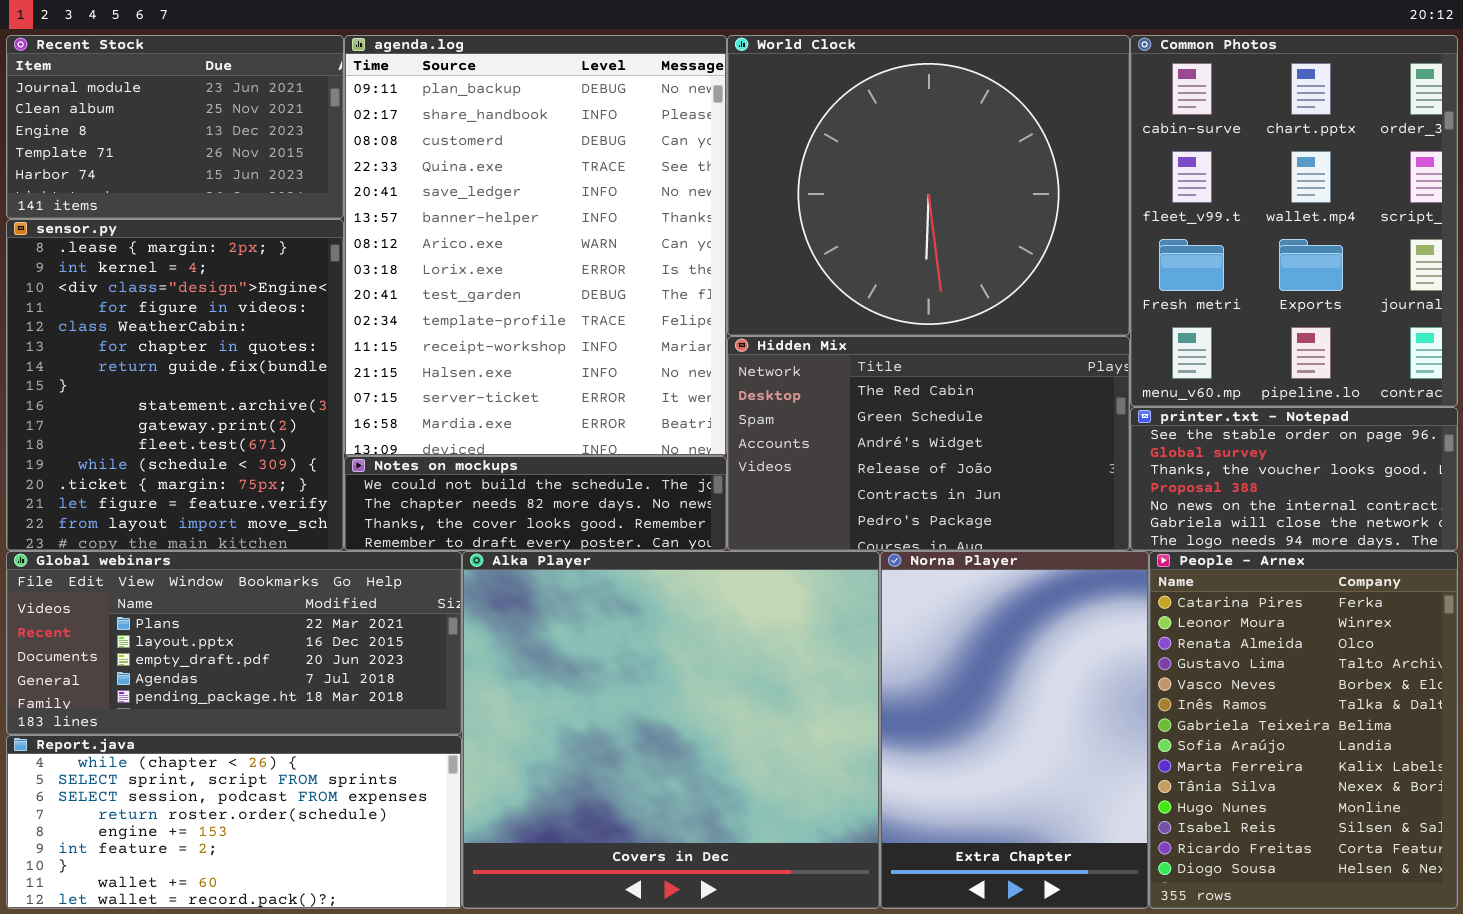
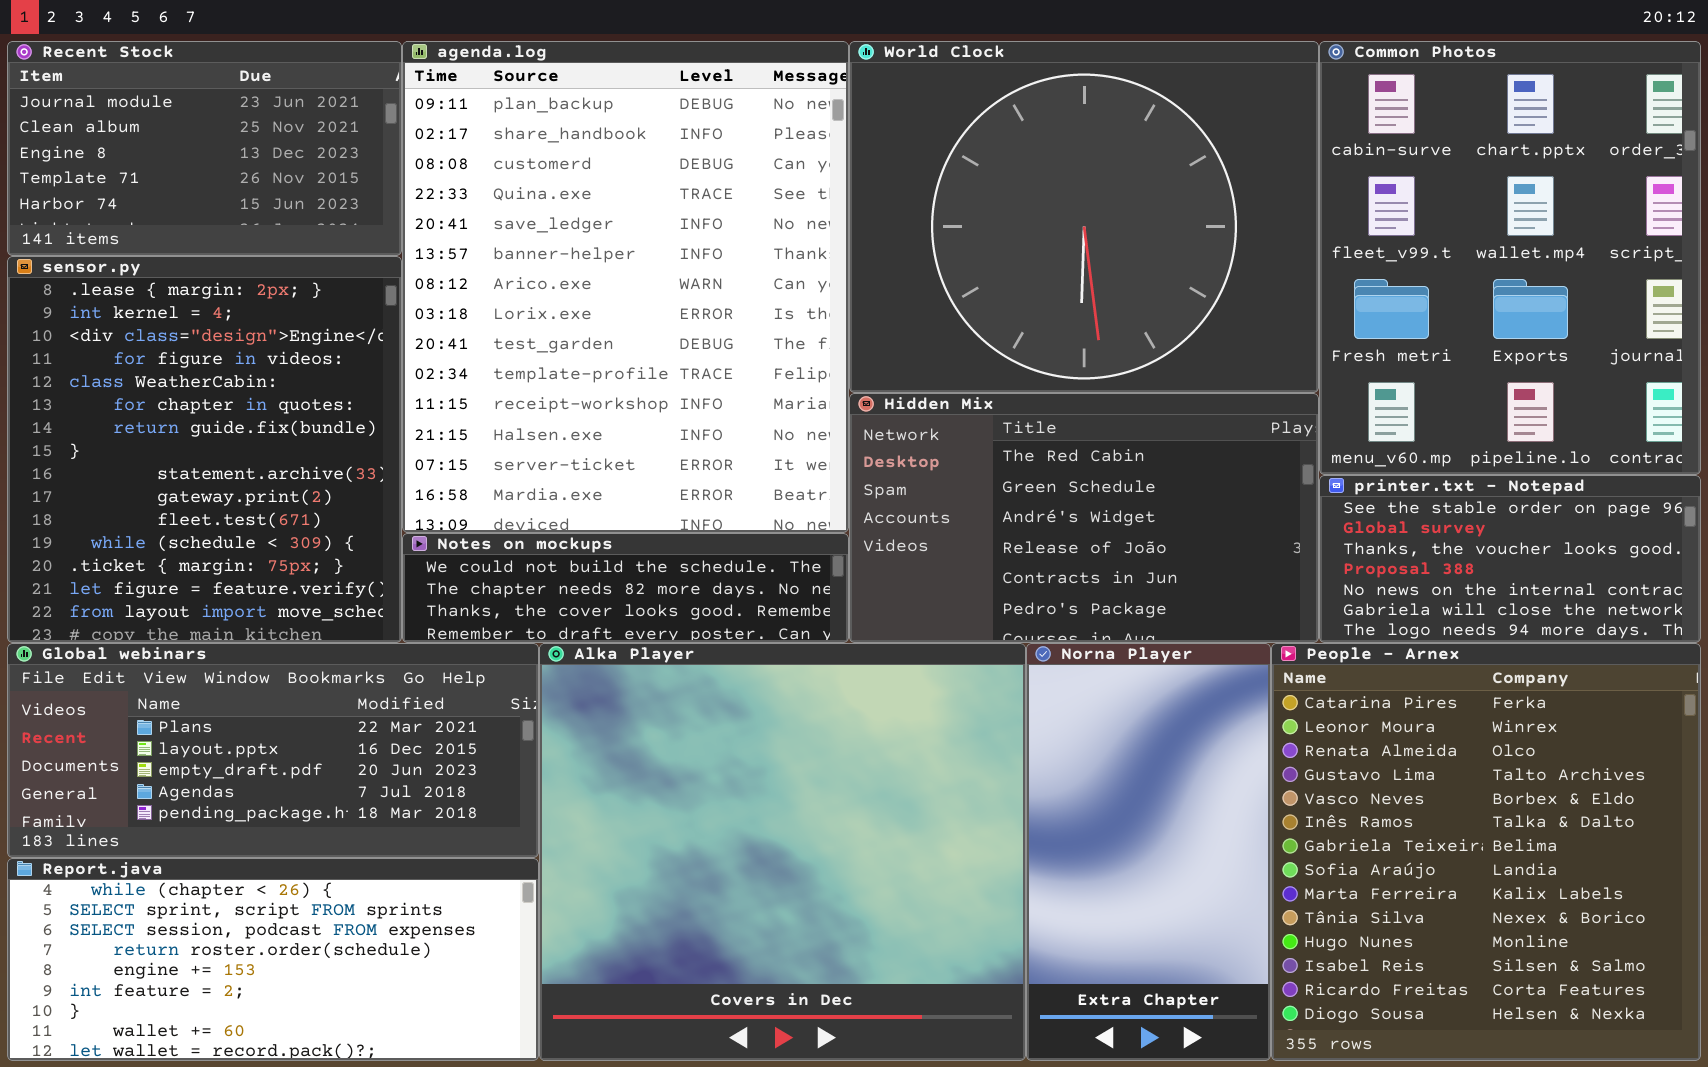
Norna Player: [880,551,1149,909] -> [1026,643,1271,1061], resized
People - Arnex: [1149,551,1458,909] -> [1271,643,1701,1061], resized

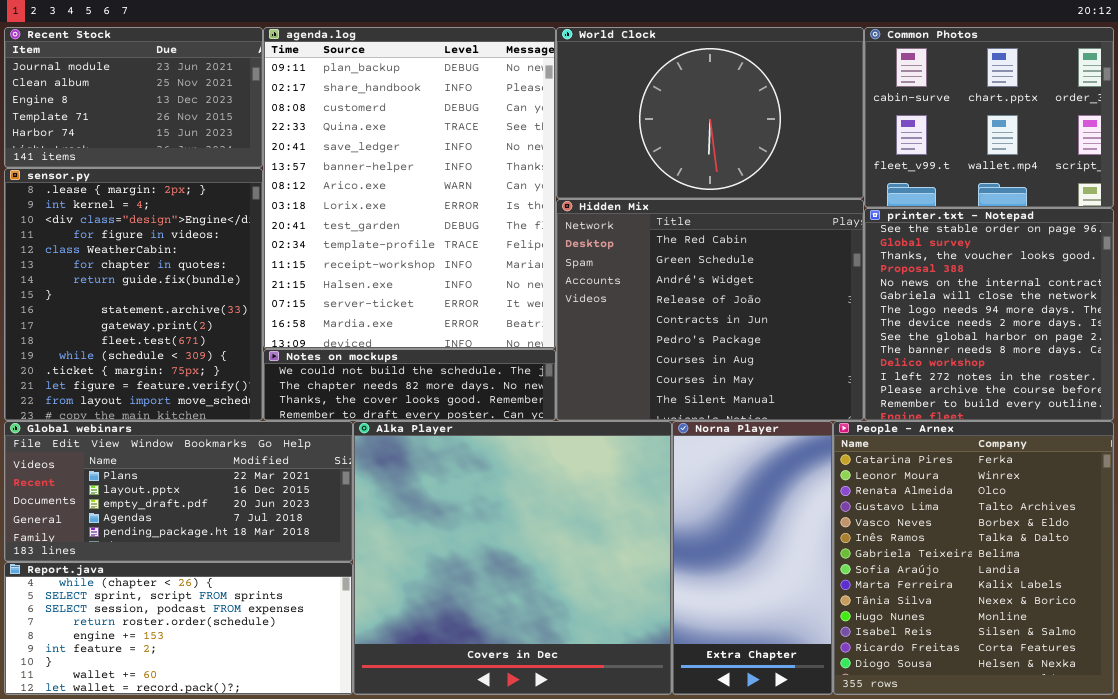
World Clock: [849,41,1319,393] -> [556,27,864,199], resized
Common Photos: [1319,41,1701,475] -> [864,27,1114,208], resized
Hidden Mix: [849,393,1319,643] -> [556,199,864,421], resized
printer.txt - Notepad: [1319,475,1701,643] -> [864,208,1114,421], resized

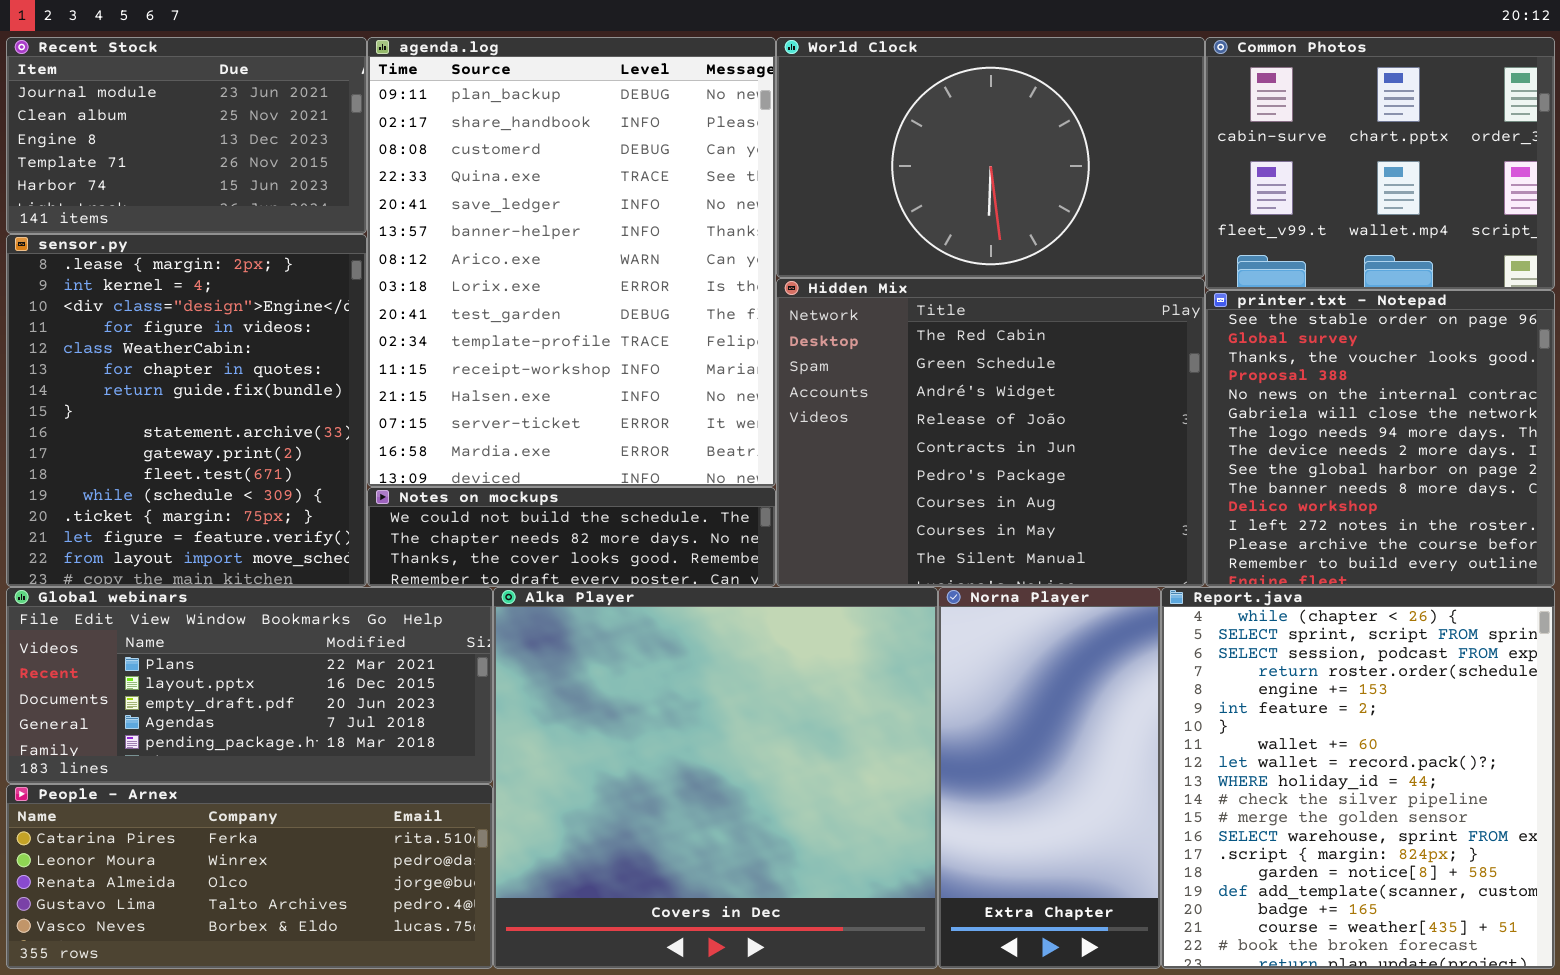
People - Arnex: [833,421,1114,695] -> [6,784,493,969], moved, resized
Report.java: [4,562,353,695] -> [1161,587,1555,969], moved, resized

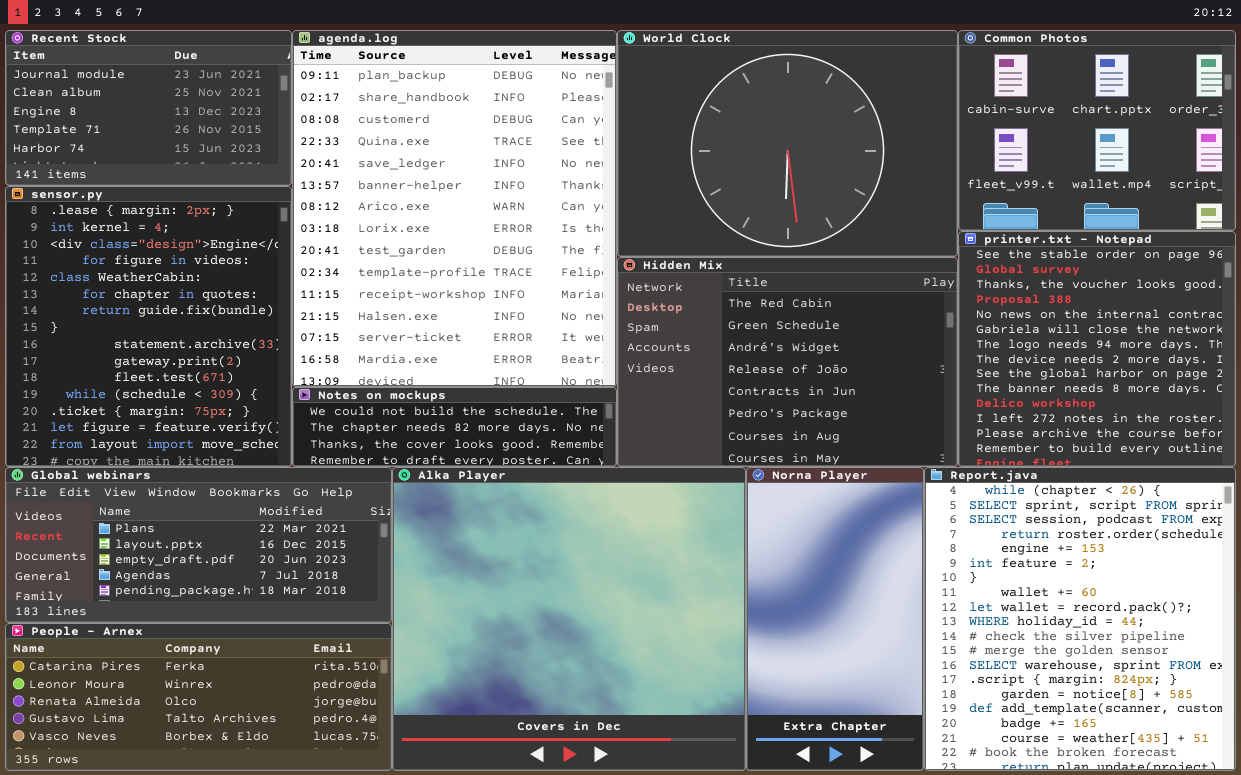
World Clock: [776,37,1205,278] -> [617,30,958,257], resized
Hidden Mix: [776,278,1205,587] -> [617,257,958,467], resized

